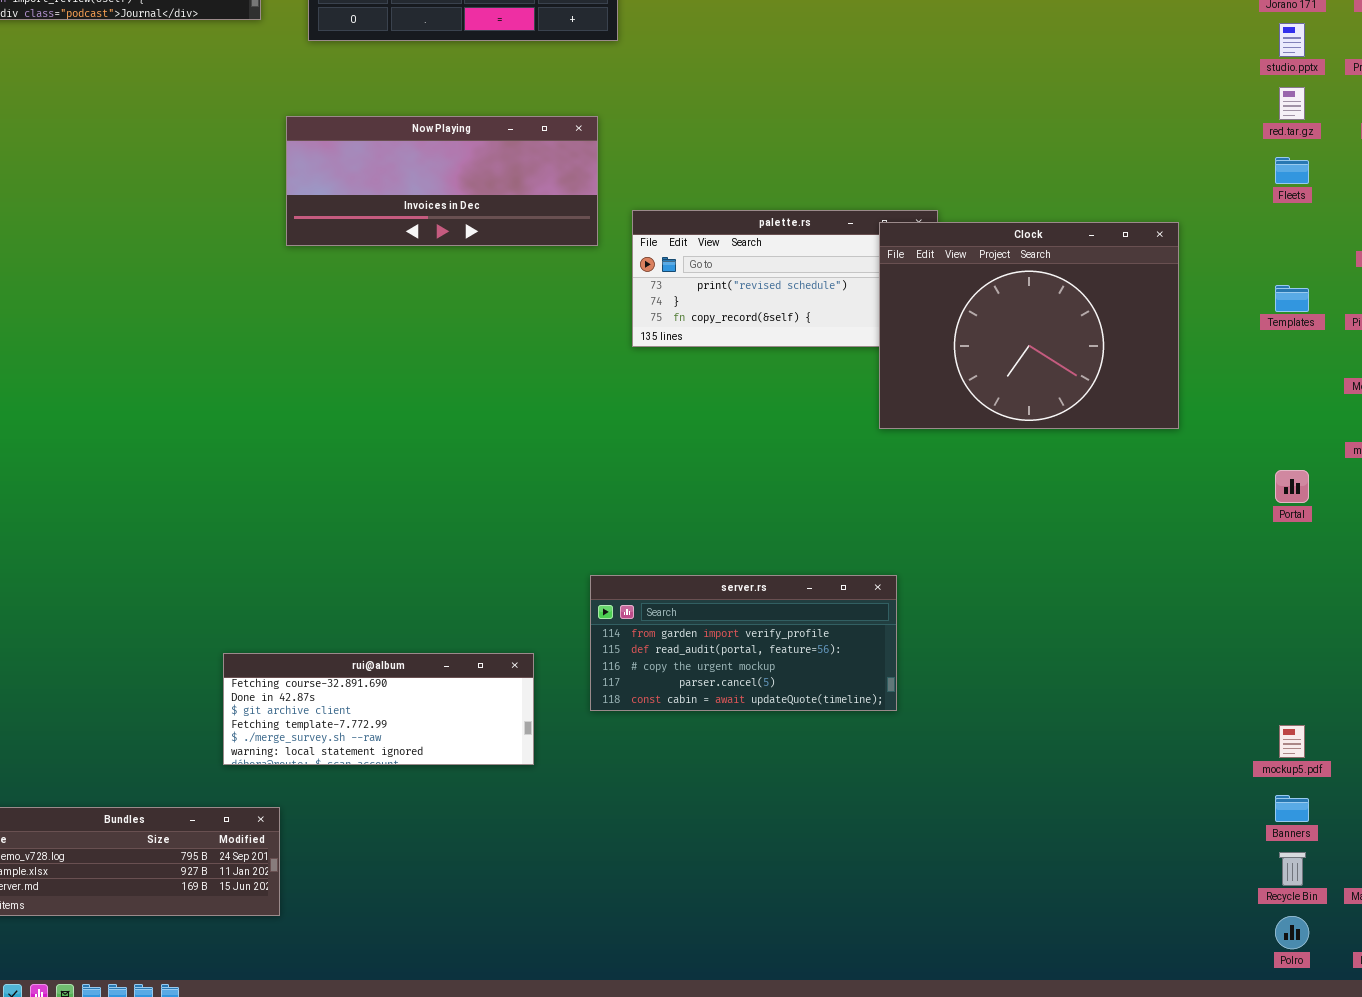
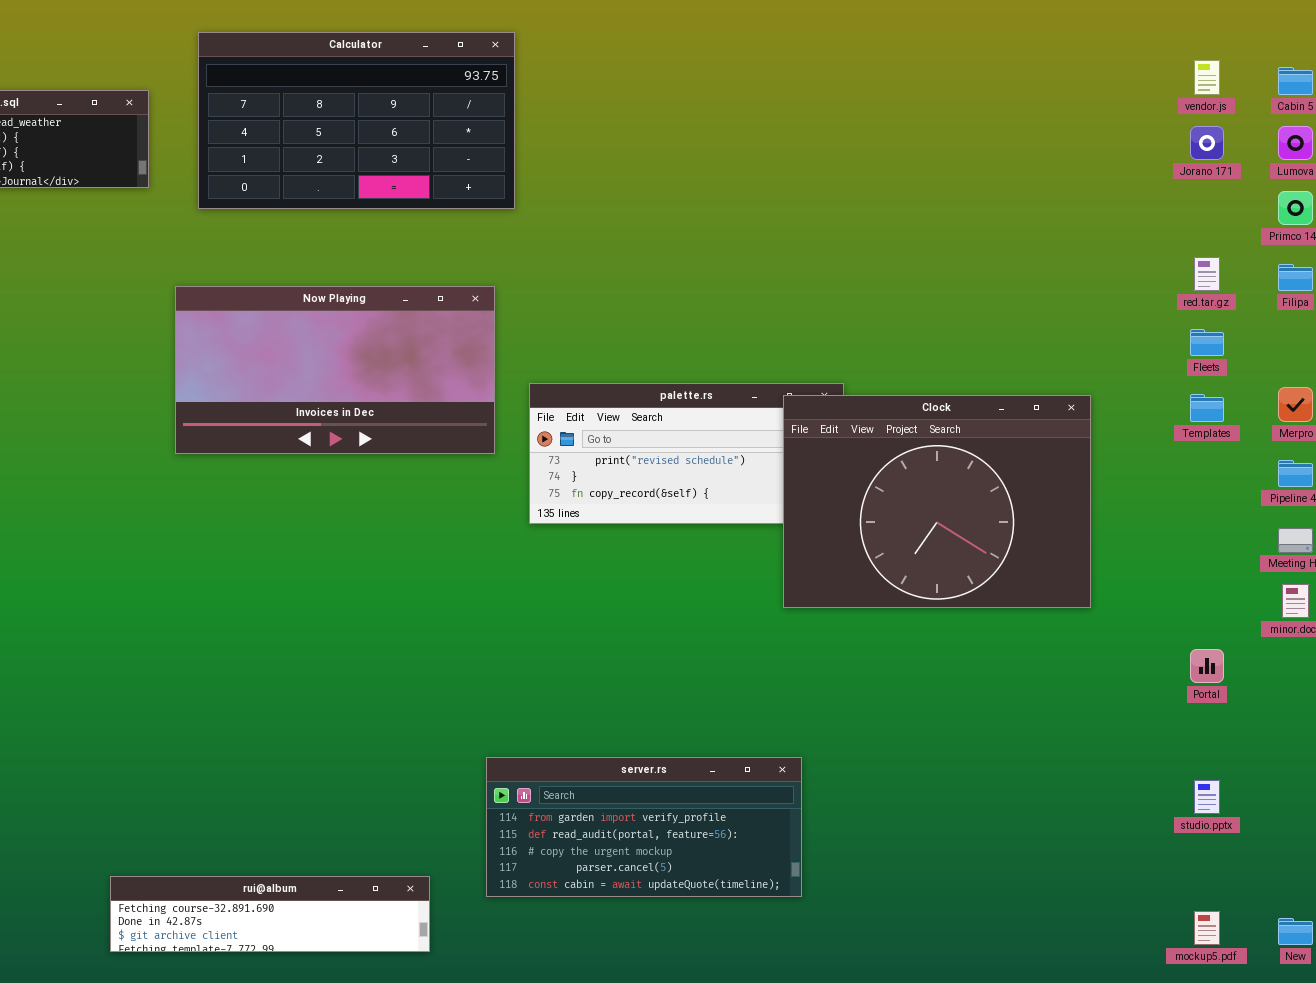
studio.pptx: [1279,23,1305,57] -> [1194,780,1220,814], moved
Now Playing: [286,116,598,246] -> [175,286,495,454], resized
Templates: [1275,285,1309,312] -> [1190,394,1224,422], moved
rui@album: [223,653,534,765] -> [110,876,430,952], resized

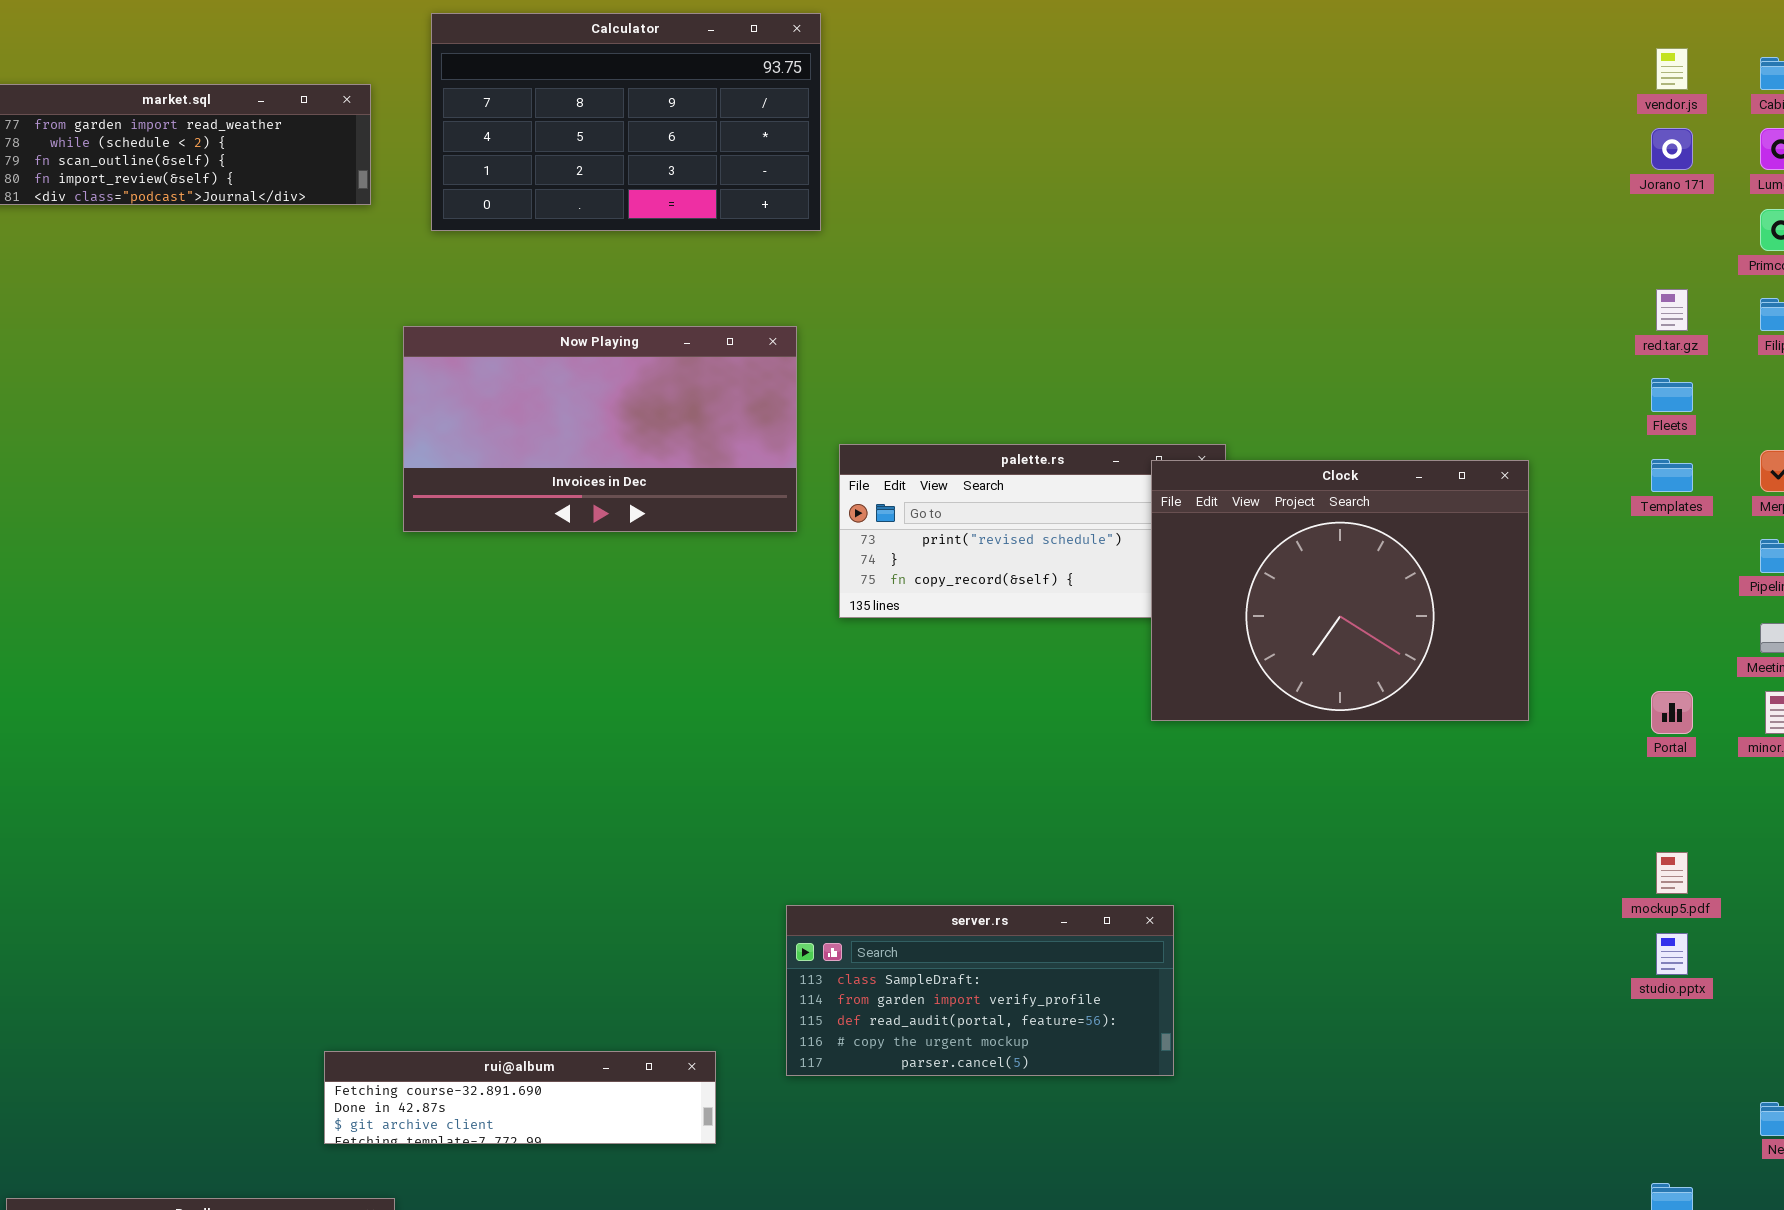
Portal: [1190,649,1224,683] -> [1651,691,1693,734], moved
server.rs: [486,757,802,897] -> [786,905,1174,1076], scrolled up 1 row
mockup5.pdf: [1194,911,1220,945] -> [1656,852,1688,894], moved

